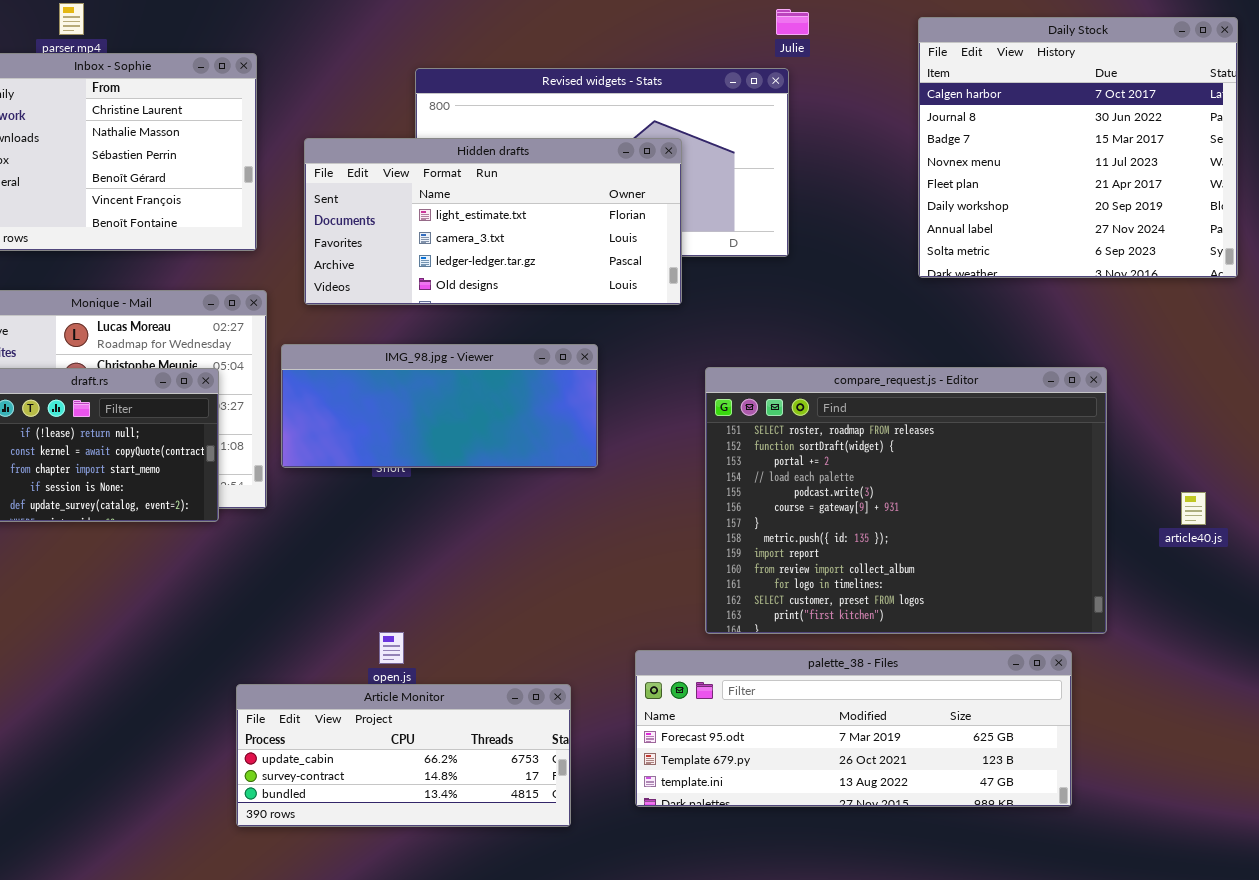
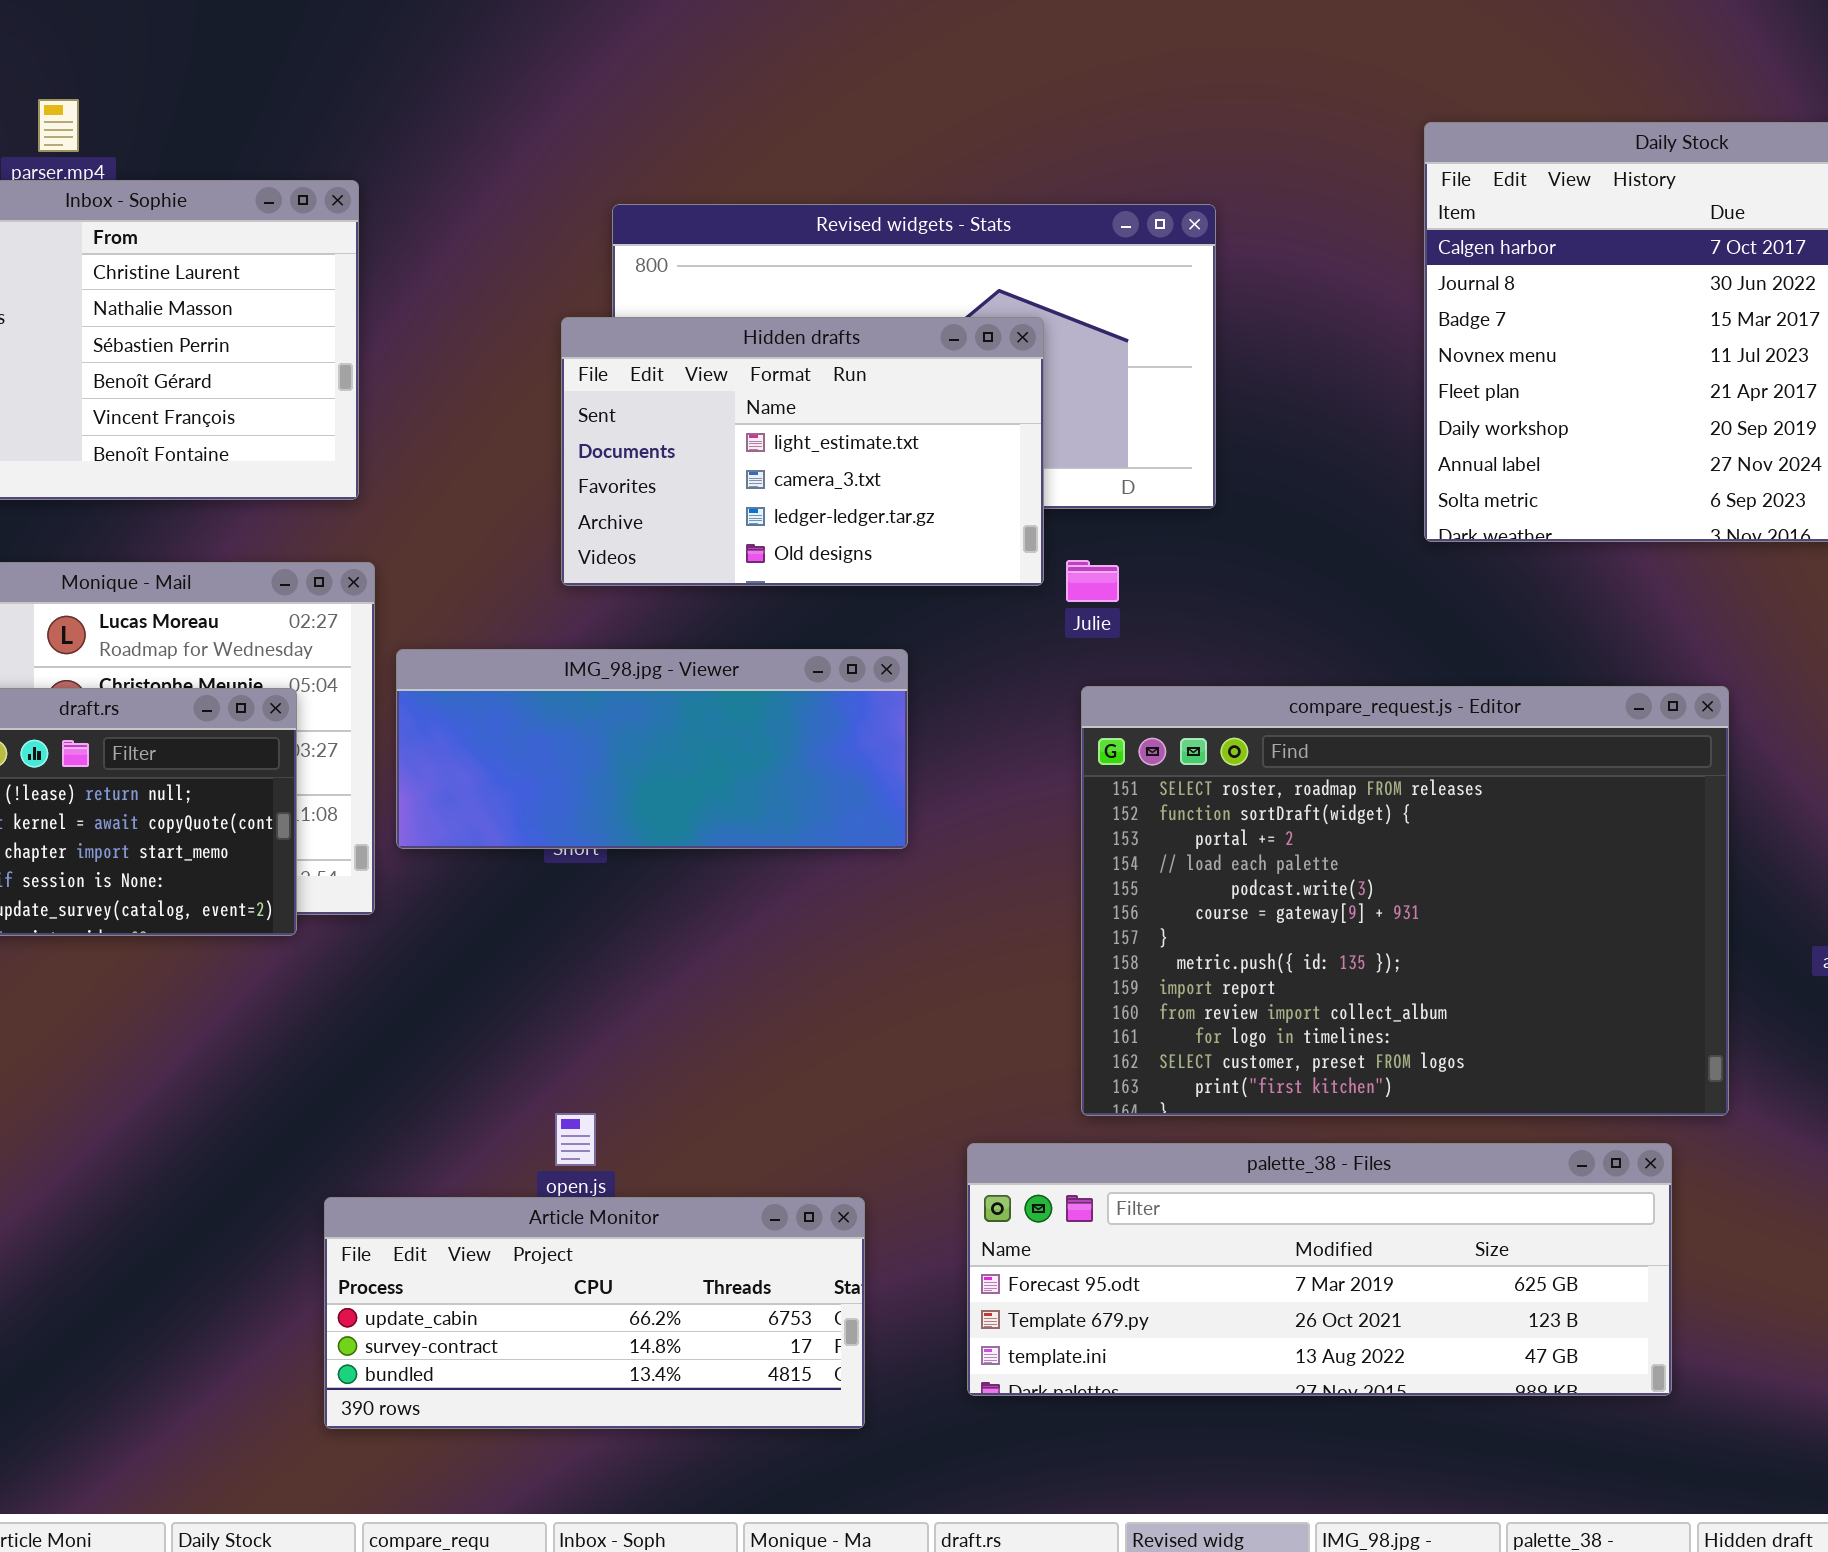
Julie: [776,9,809,35] -> [1066,560,1119,602], moved
Hidden drafts: [304,138,682,305] -> [561,317,1044,586], resized

